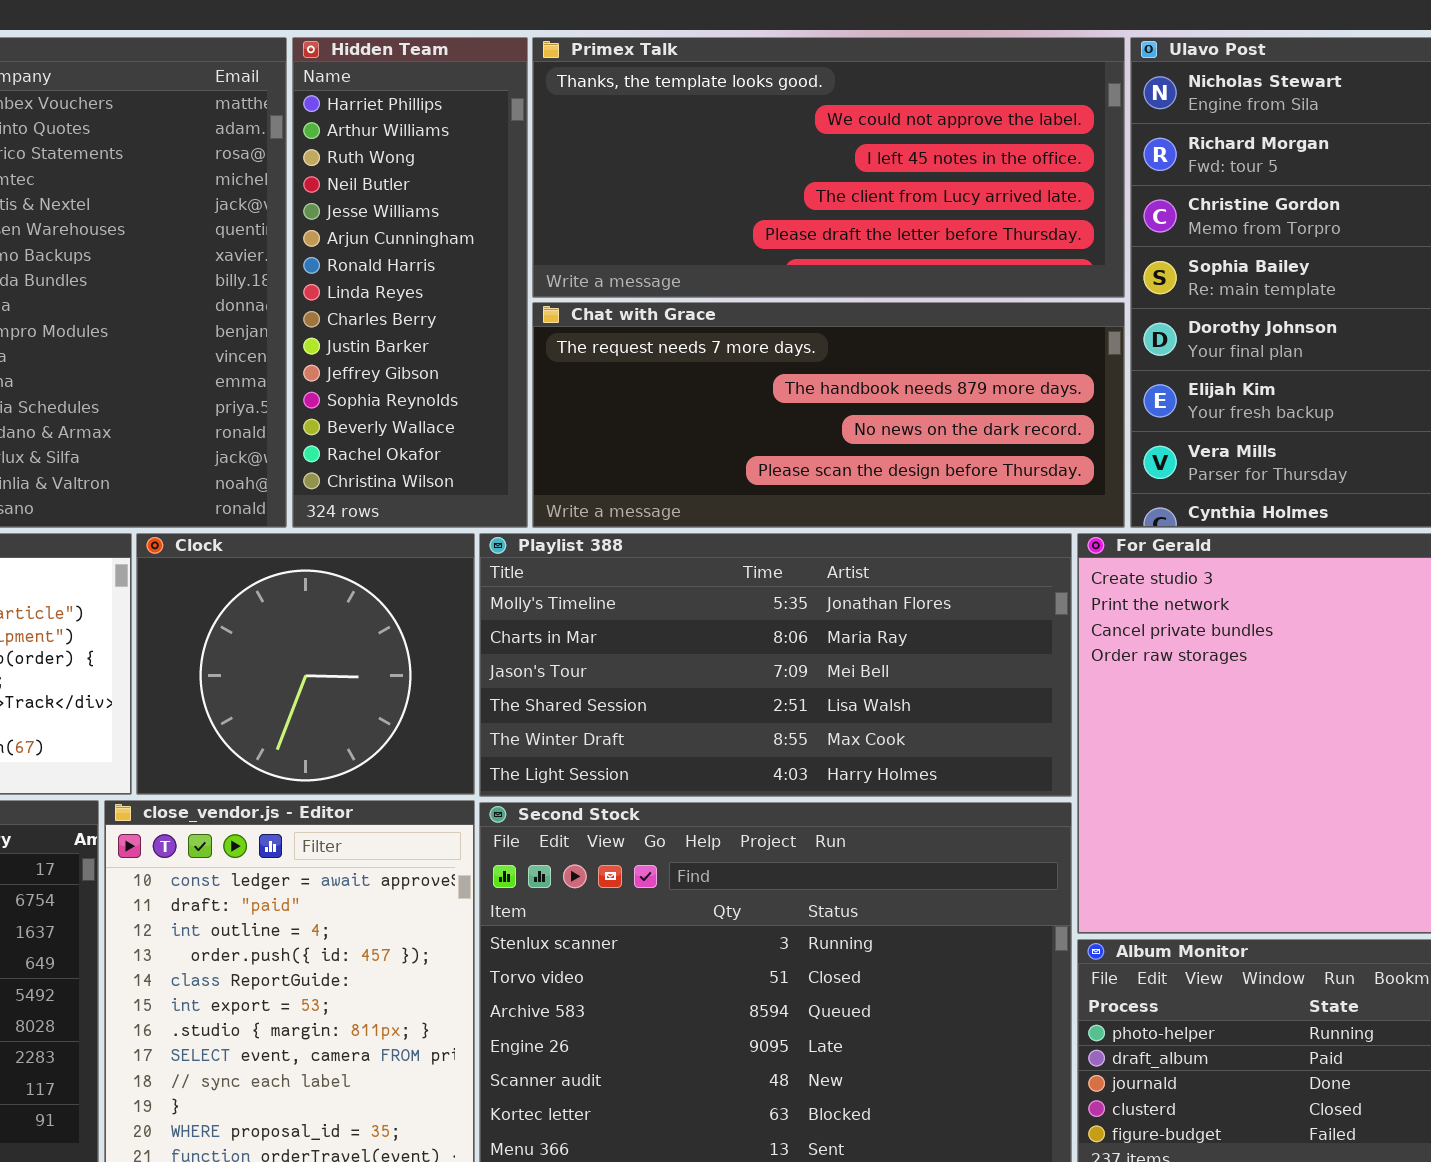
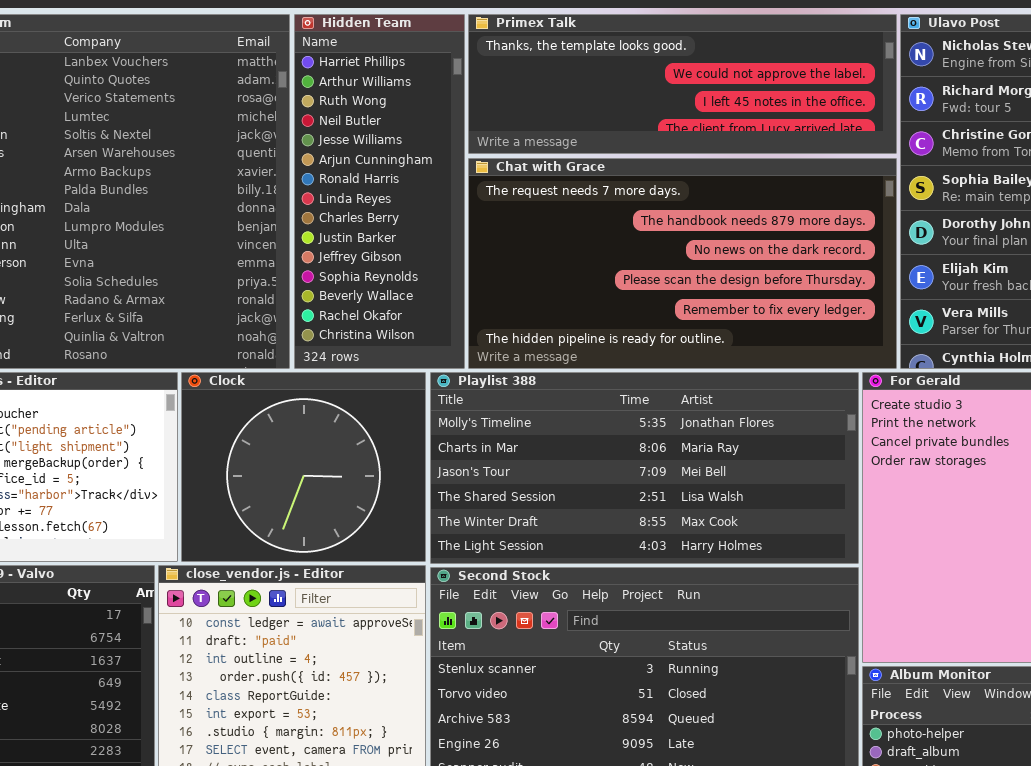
Primex Talk: [532,37,1125,298] -> [468,14,897,154], resized
Chat with Grace: [532,302,1125,528] -> [468,158,897,369], resized

